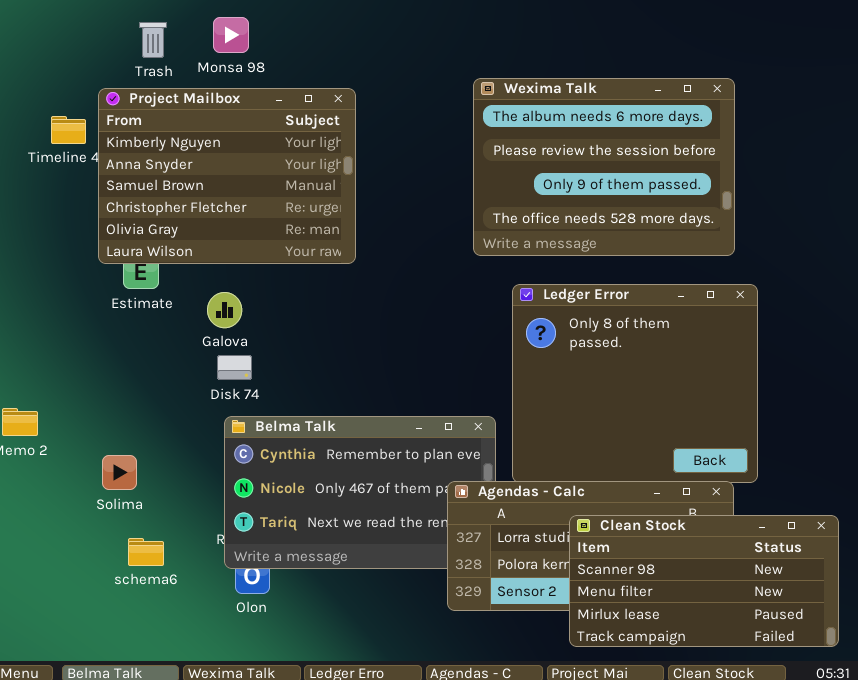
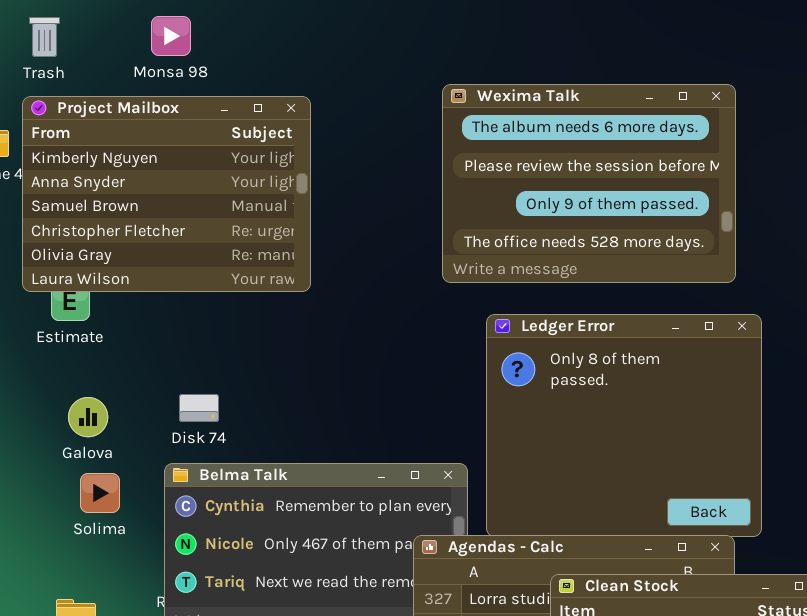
Trash: [139,22,167,58] -> [29,17,60,57], moved
Galova: [207,292,242,328] -> [68,397,108,437], moved
Disk 74: [217,355,252,380] -> [179,394,219,422], moved
Solima: [102,455,137,490] -> [80,473,120,513], moved

